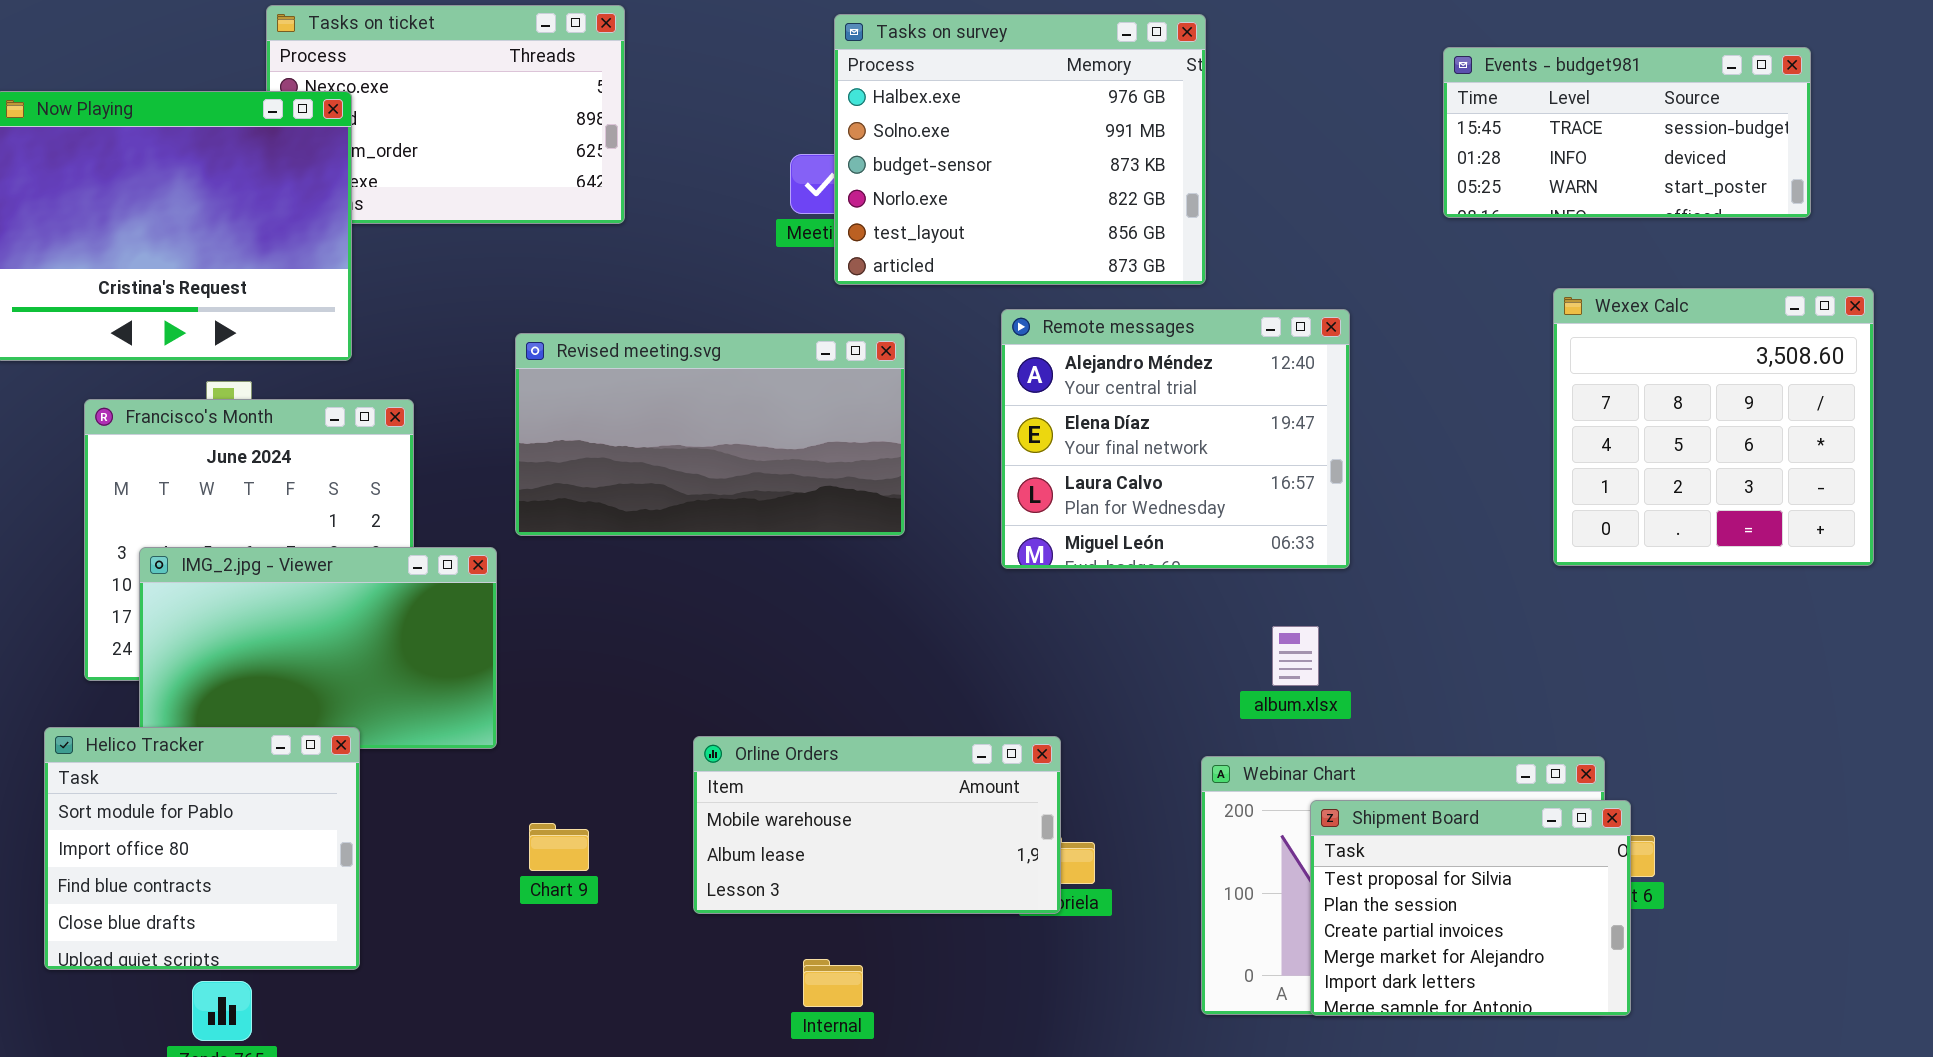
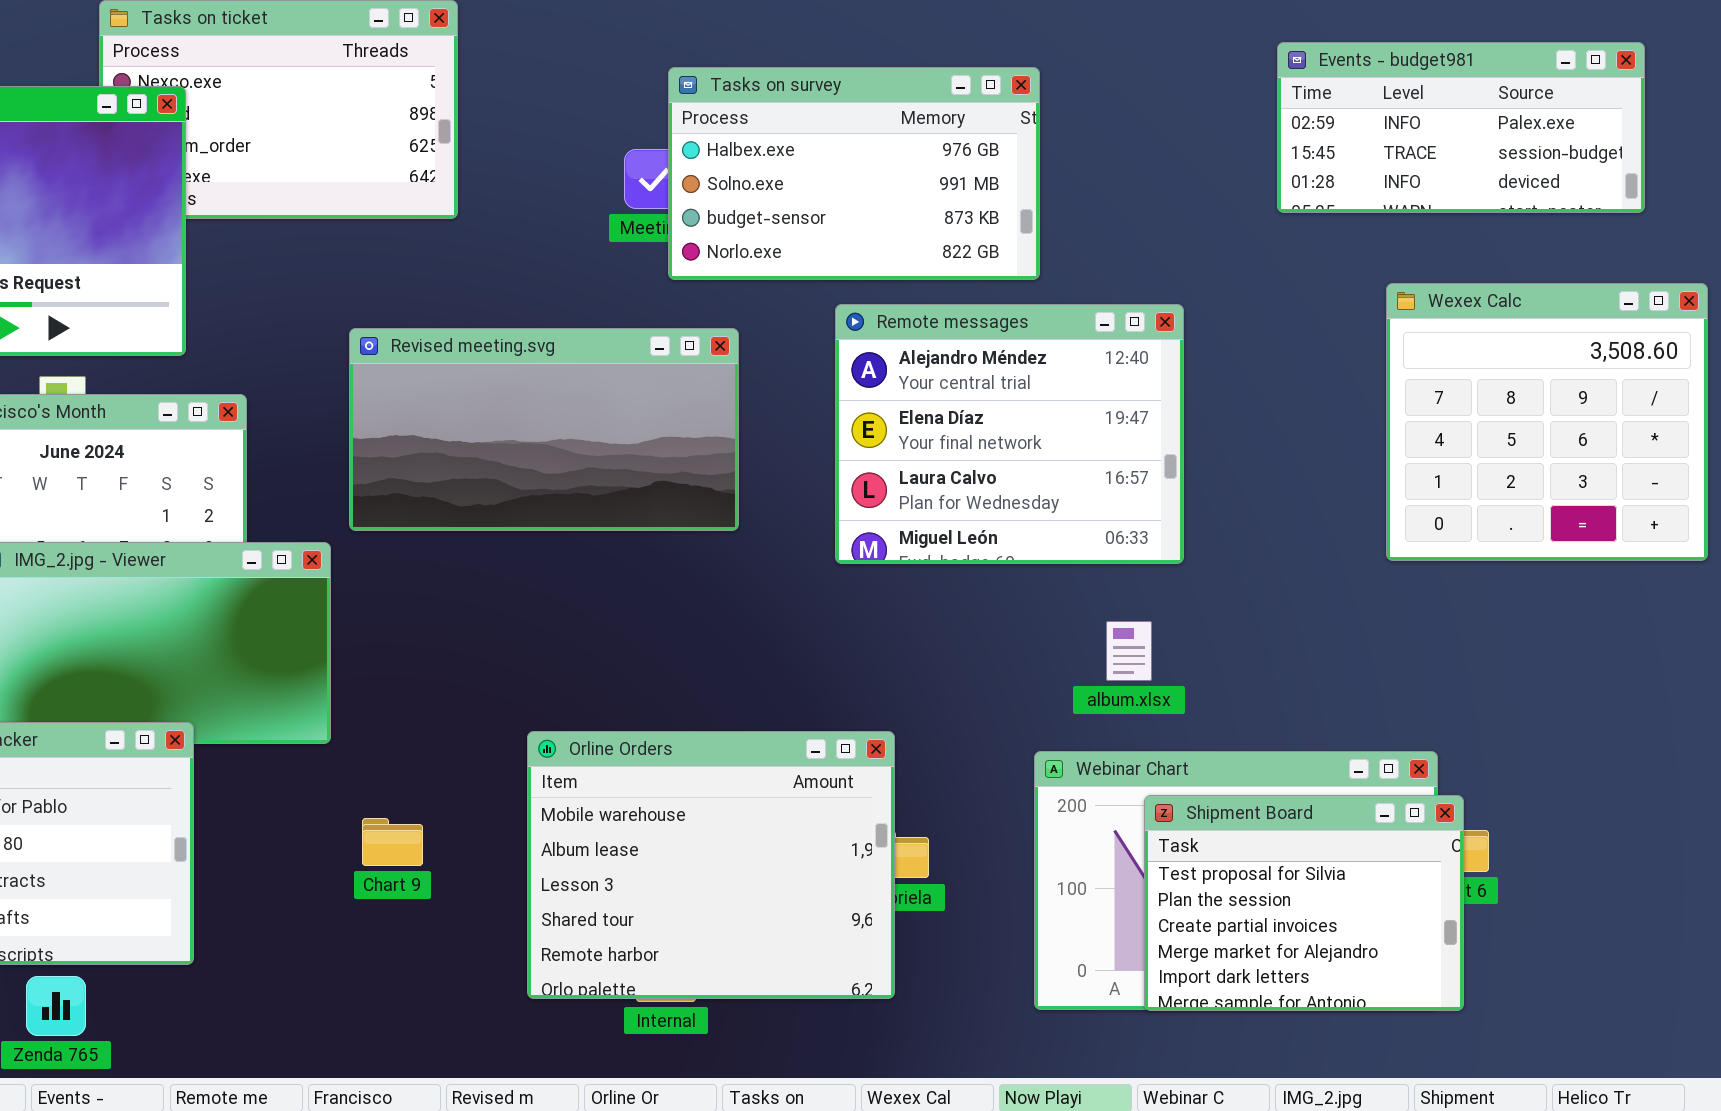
Tasks on survey: [834,14,1206,285] -> [668,67,1040,280], resized
Events - budget981: [1443,47,1811,218] -> [1277,42,1645,213], scrolled up 1 row
Orline Orders: [693,736,1061,914] -> [527,731,895,999], resized

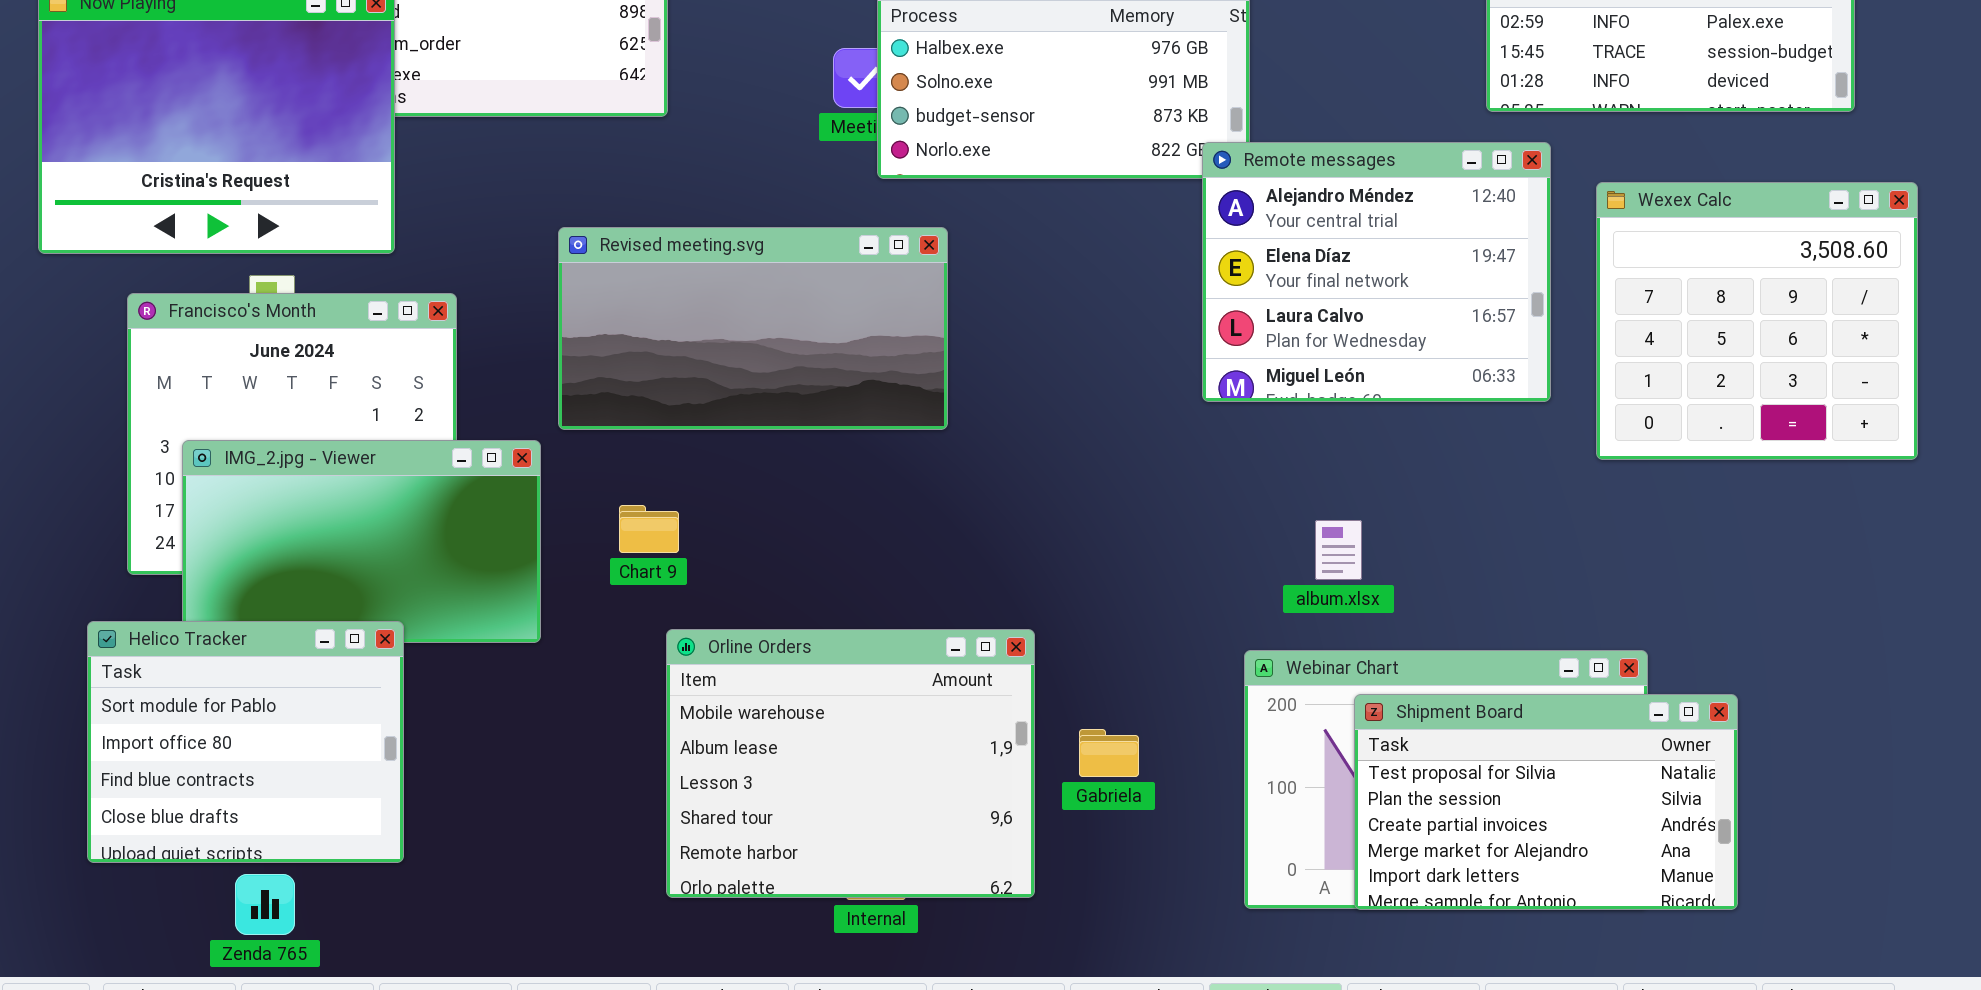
Remote messages: [835,304,1184,564] -> [1202,142,1551,402], moved
Orline Orders: [527,731,895,999] -> [666,629,1035,898], moved
Shipment Board: [1144,795,1464,1011] -> [1354,694,1738,910], resized
Chart 9: [362,818,423,866] -> [619,505,679,553], moved

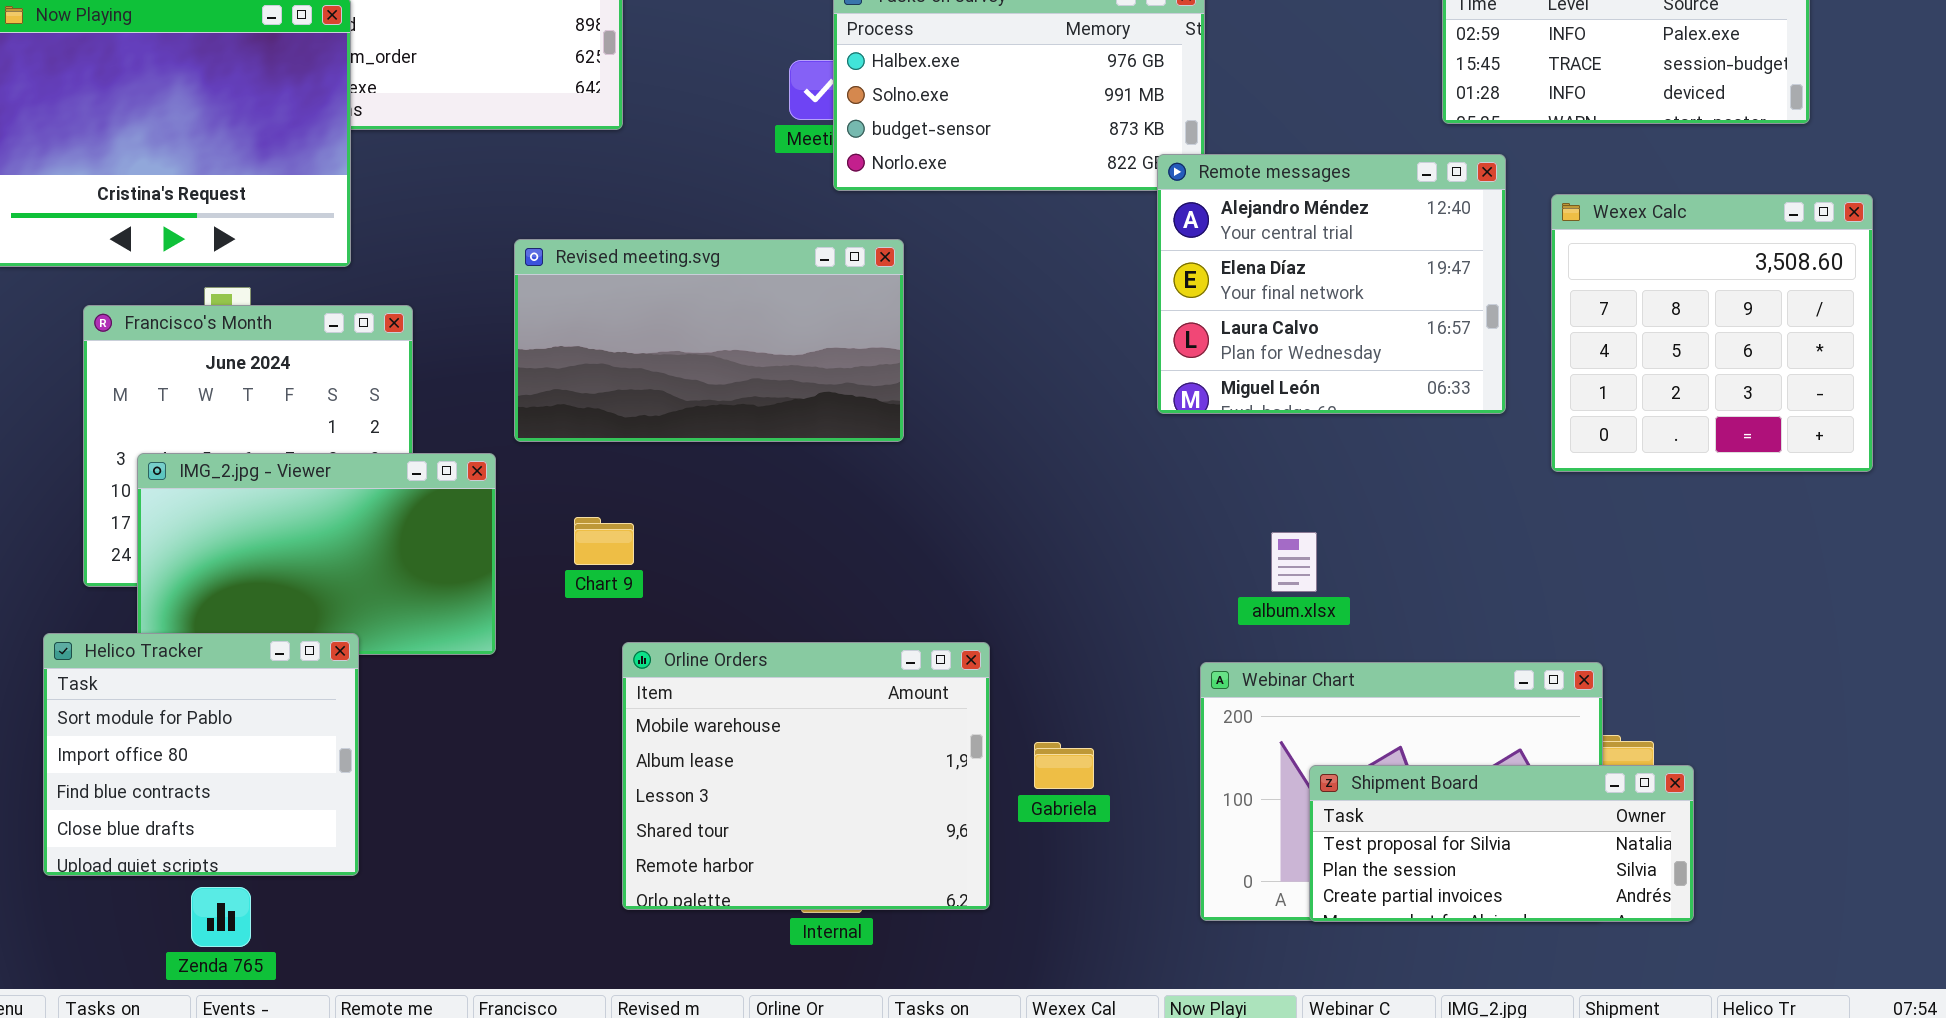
Shipment Board: [1354,694,1738,910] -> [1309,765,1694,922], resized

